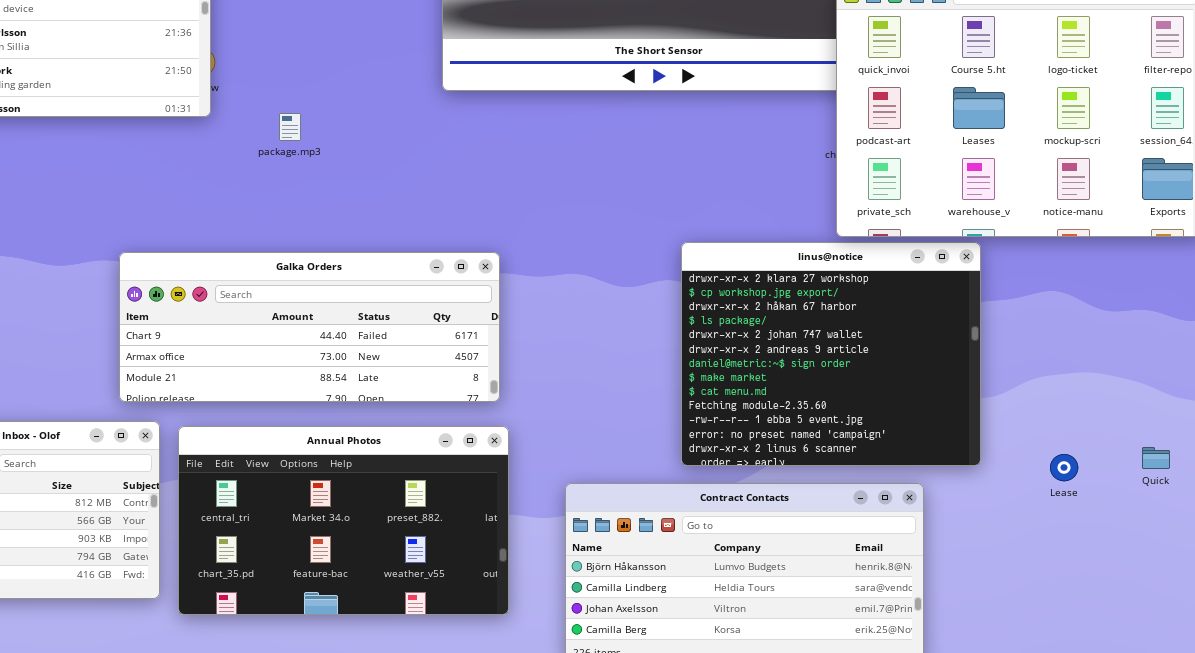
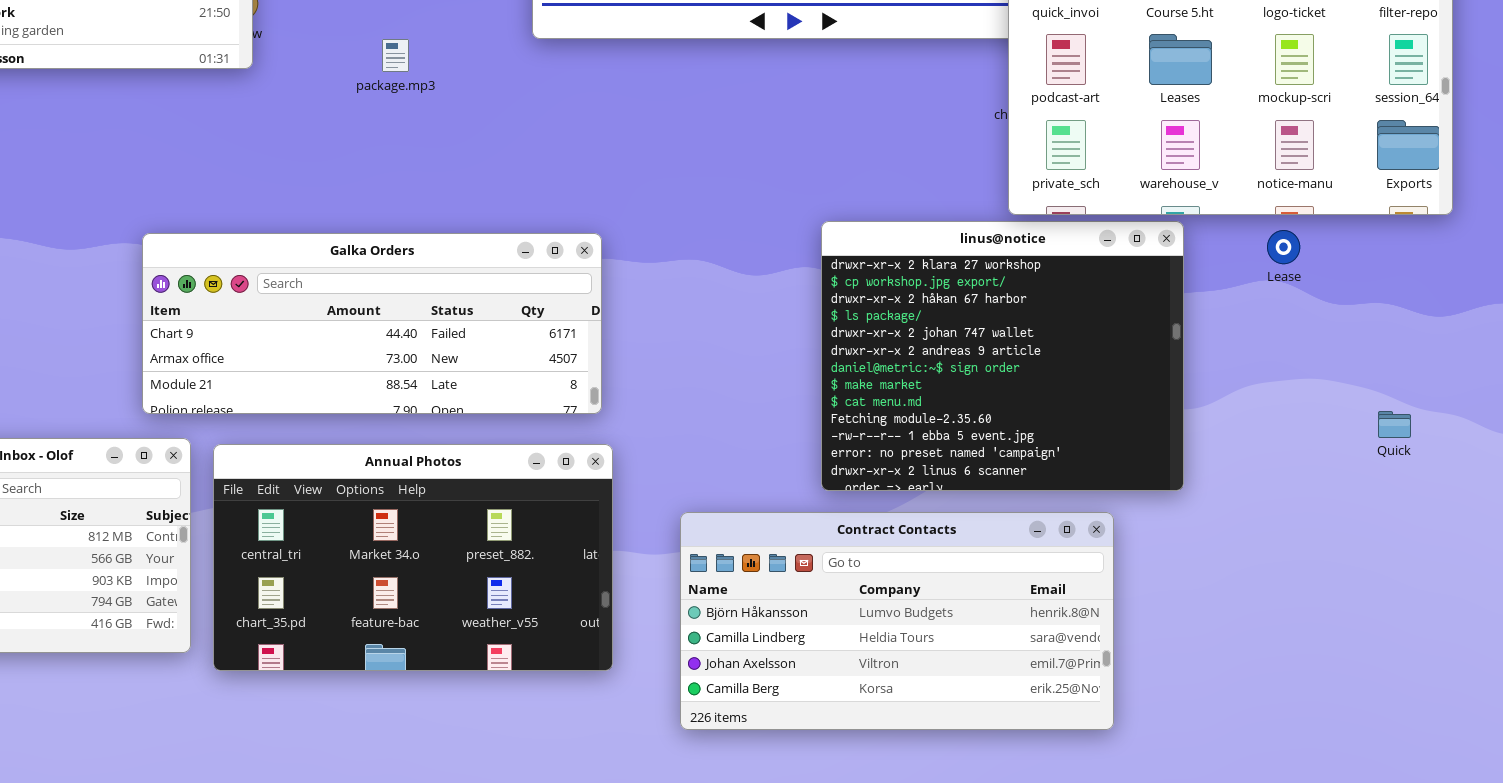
package.mp3: [279,113,301,141] -> [382,39,409,72], moved
Quick: [1142,447,1170,469] -> [1378,411,1411,438], moved
Lease: [1050,454,1078,481] -> [1267,230,1300,264], moved

